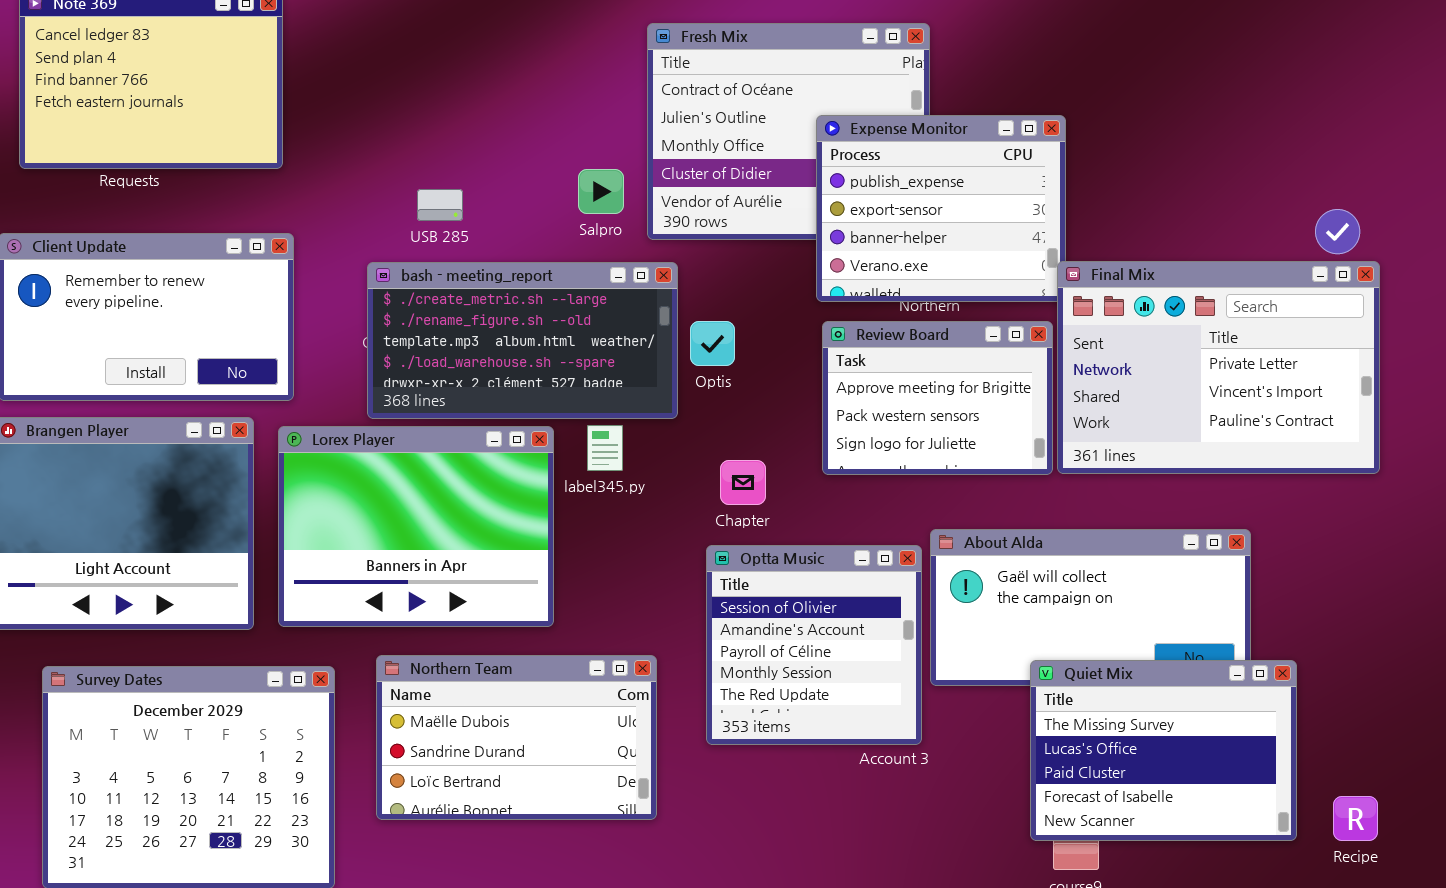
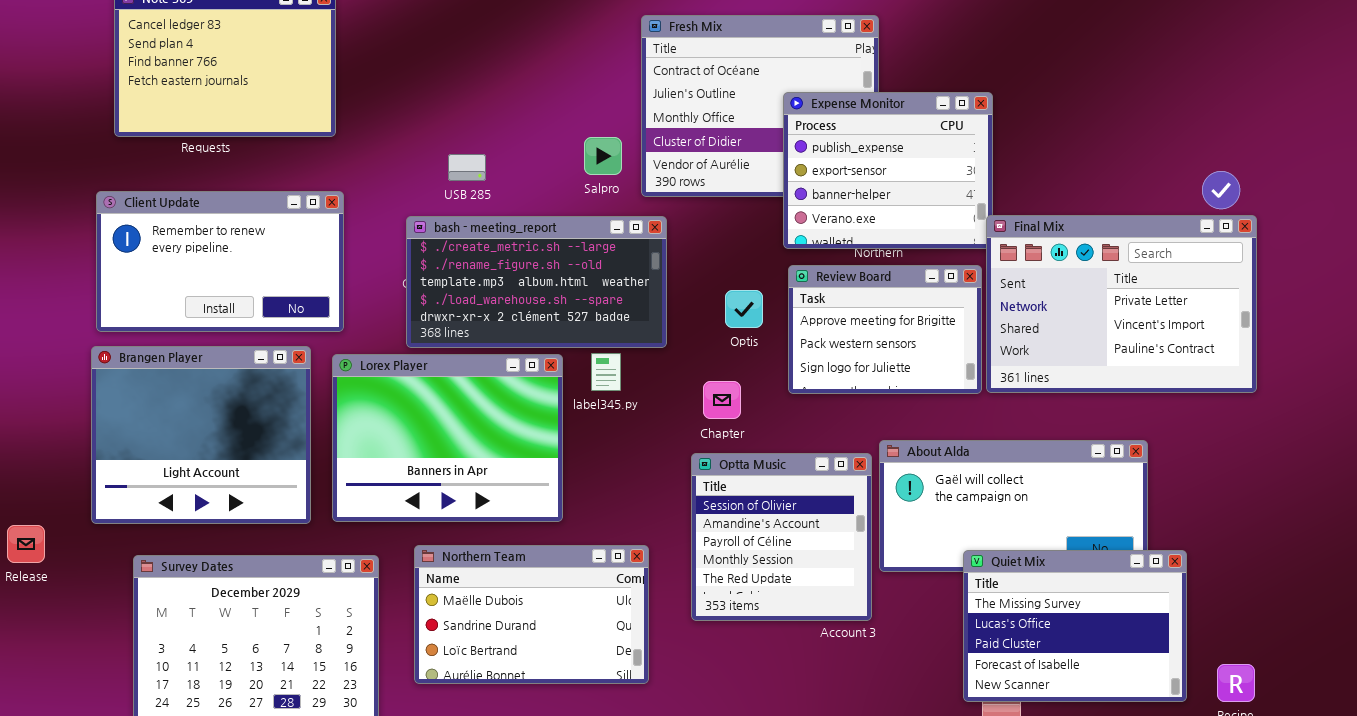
Optis: [690,321,735,366] -> [725,290,763,328], moved

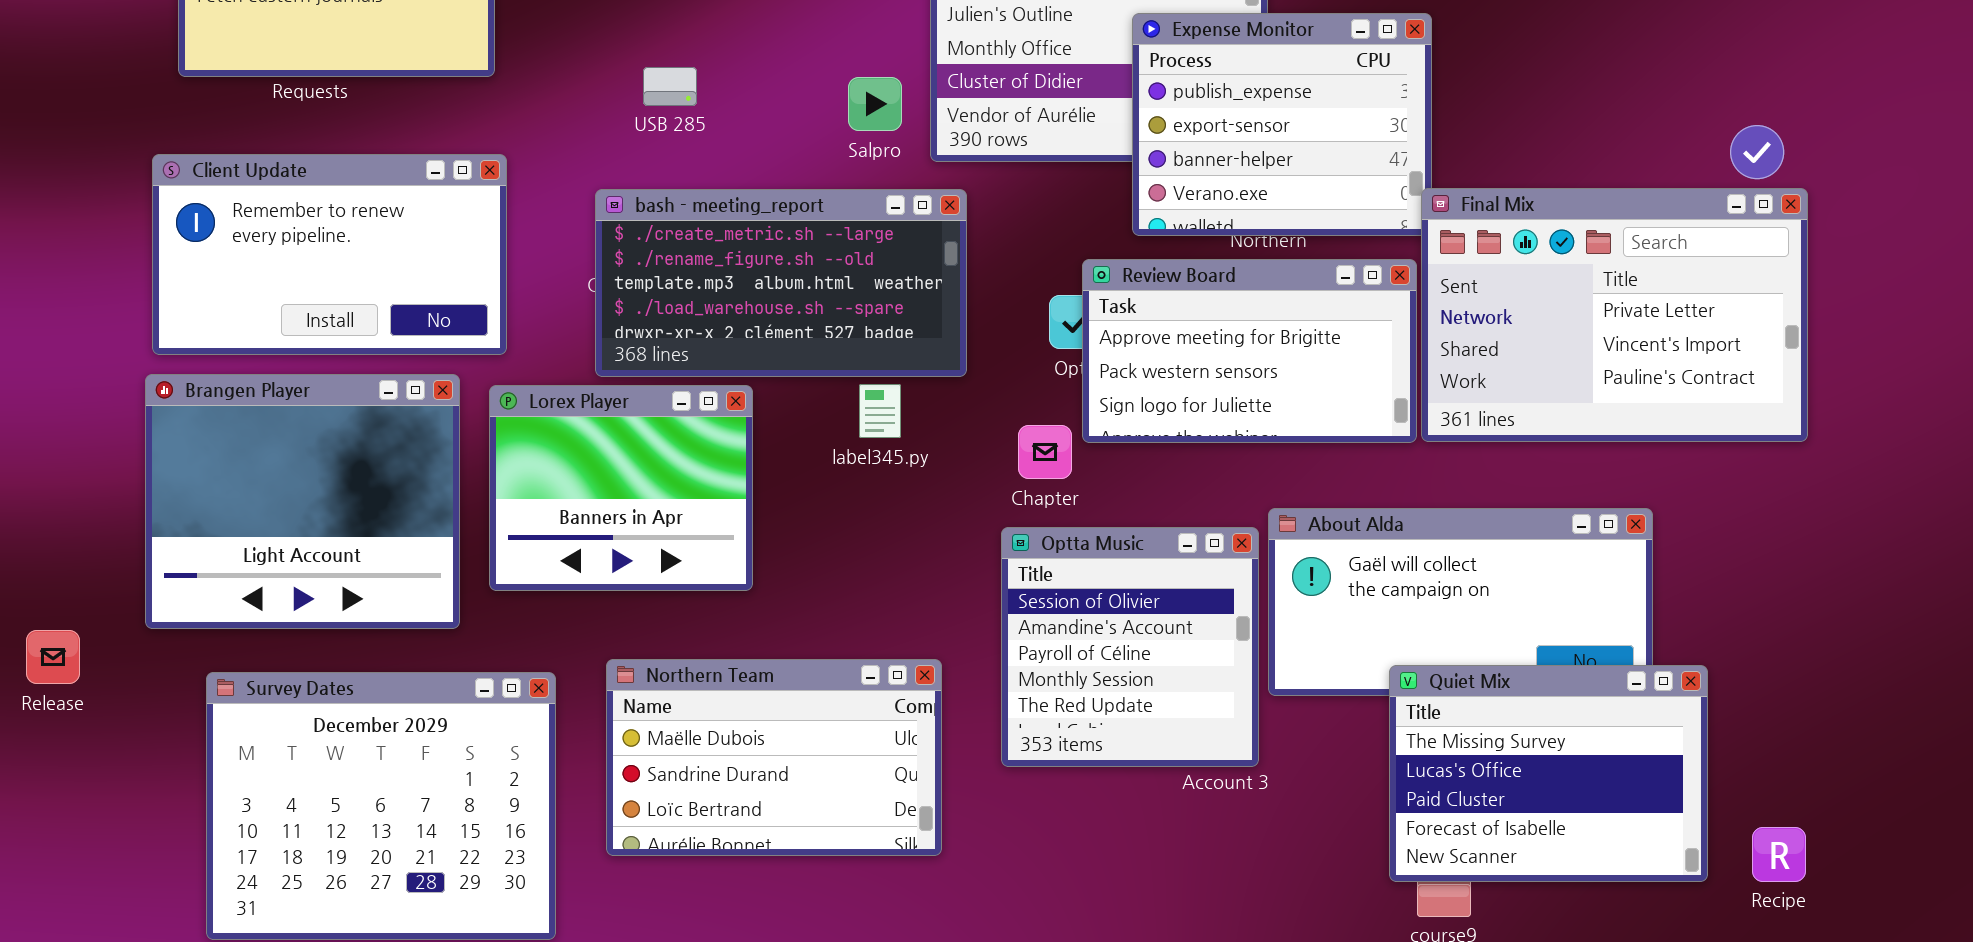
USB 285: [448,154,486,181] -> [643,67,697,106], moved
Review Board: [788,265,982,394] -> [1082,259,1417,443], resized
Lorex Player: [332,354,563,522] -> [489,385,753,591], resized

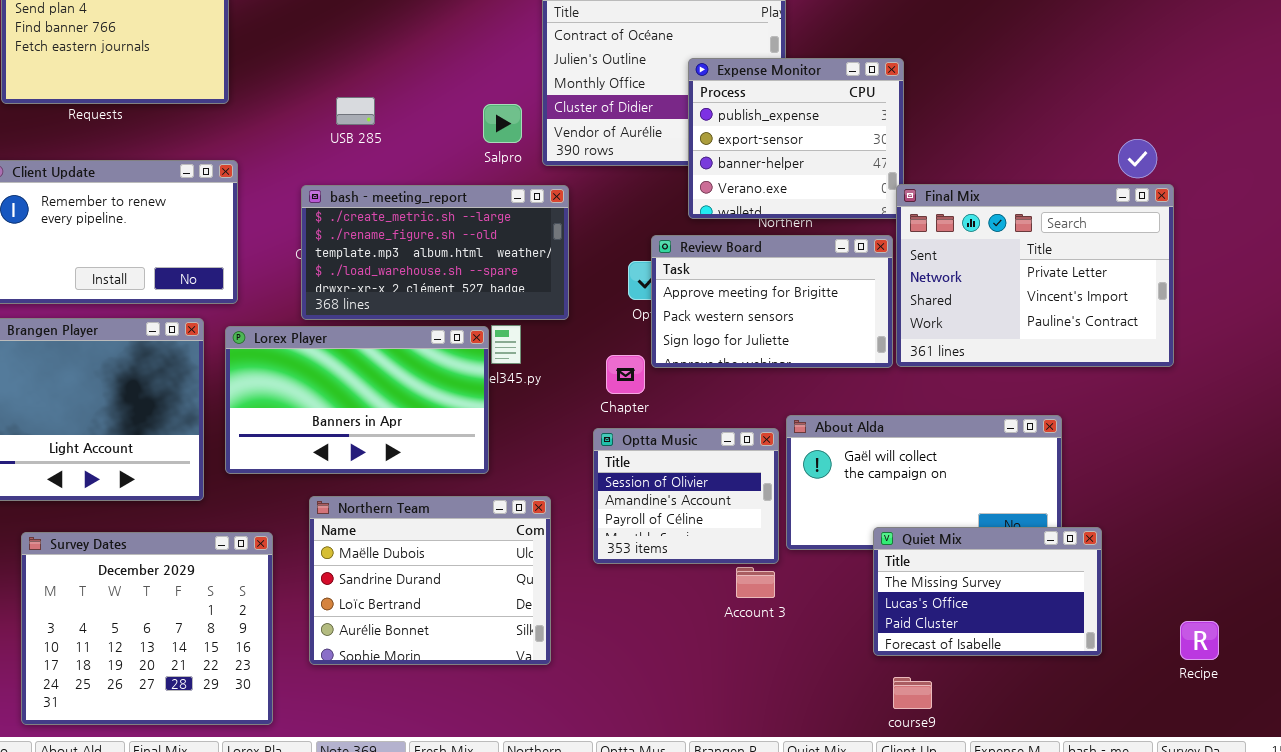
Lorex Player: [489,385,753,591] -> [225,326,489,474], resized
Optta Music: [1001,527,1259,767] -> [593,428,779,564], resized
Northern Team: [606,659,942,856] -> [309,496,551,665], resized
Quiet Mix: [1389,665,1708,882] -> [873,527,1102,656], resized
Recipe: [1752,827,1806,882] -> [1180,621,1219,660], moved

